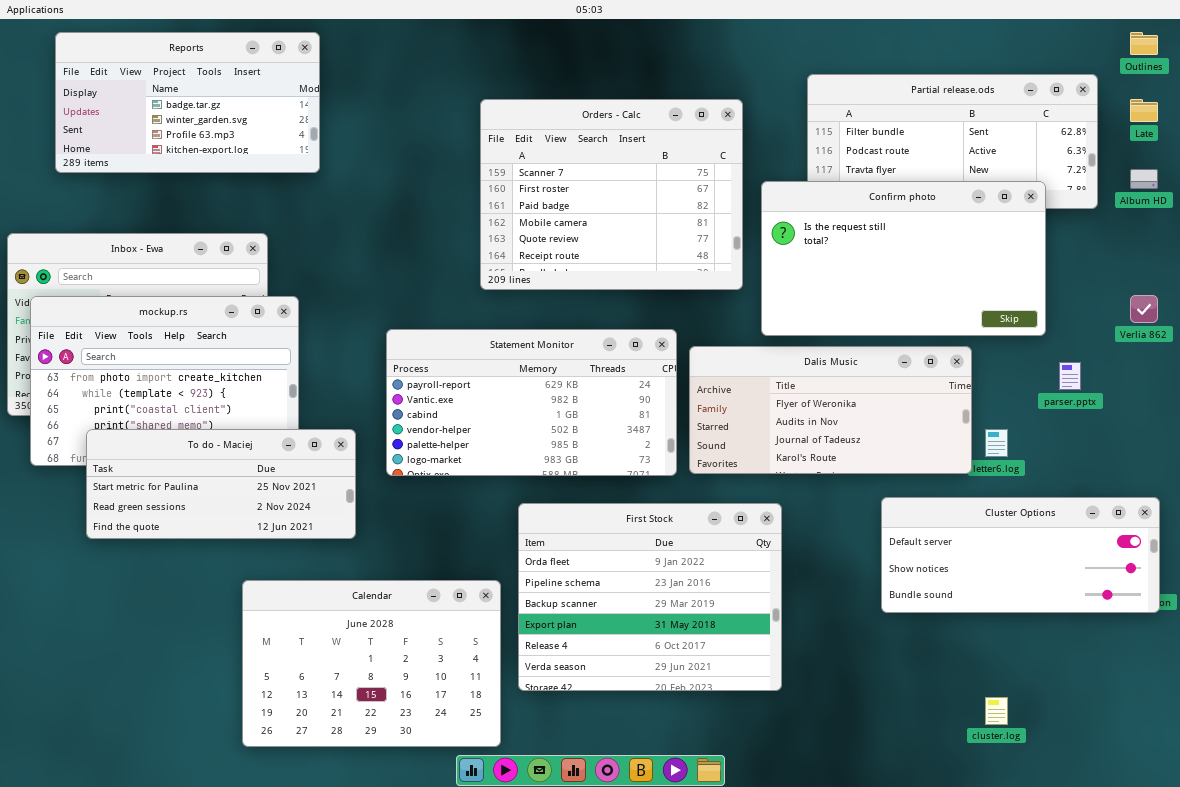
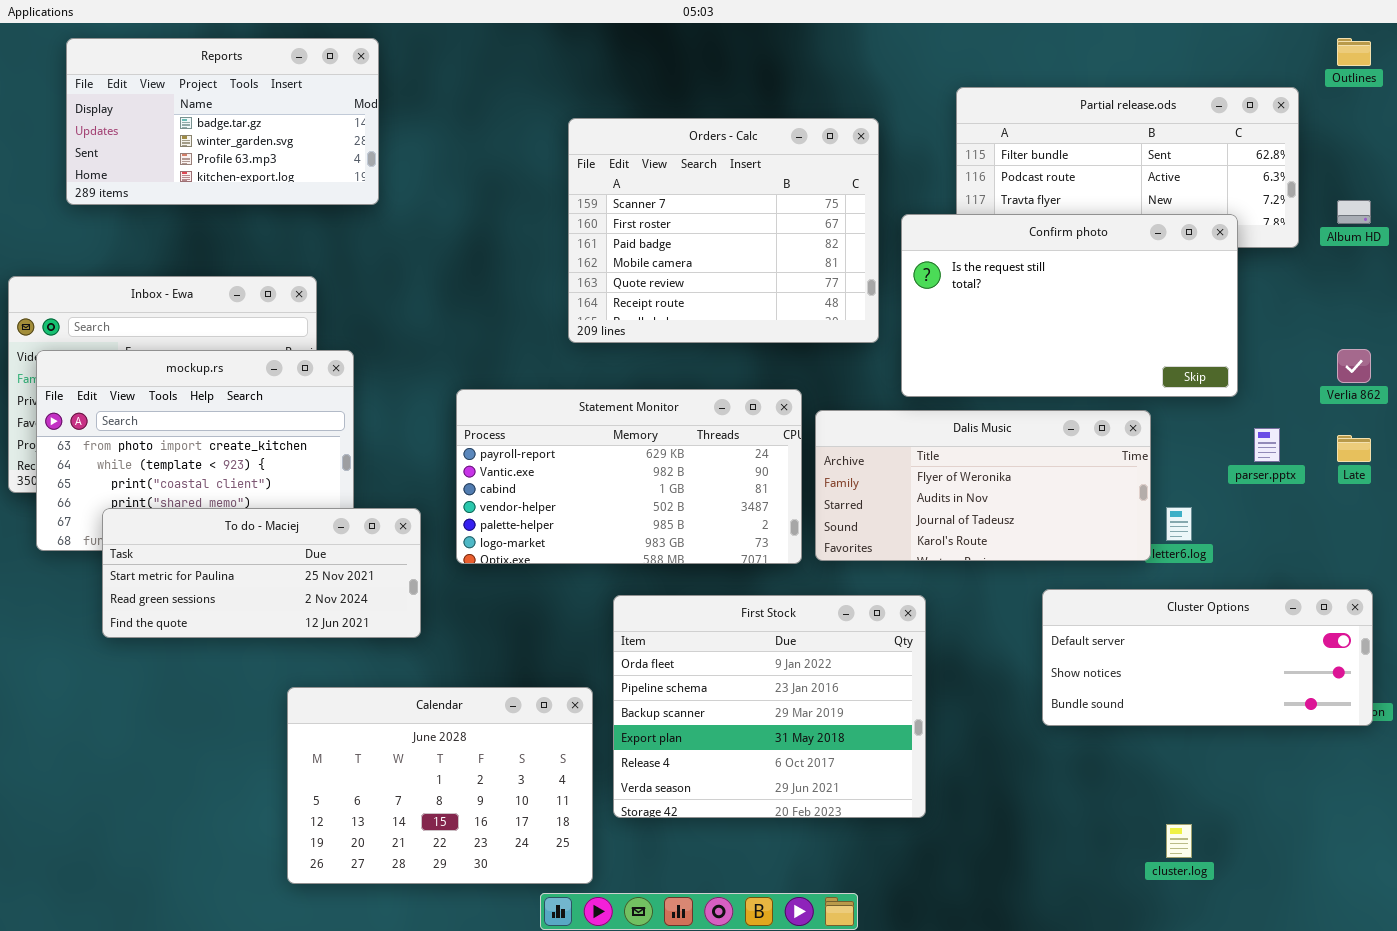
Late: [1130,99,1158,122] -> [1337,435,1371,462], moved

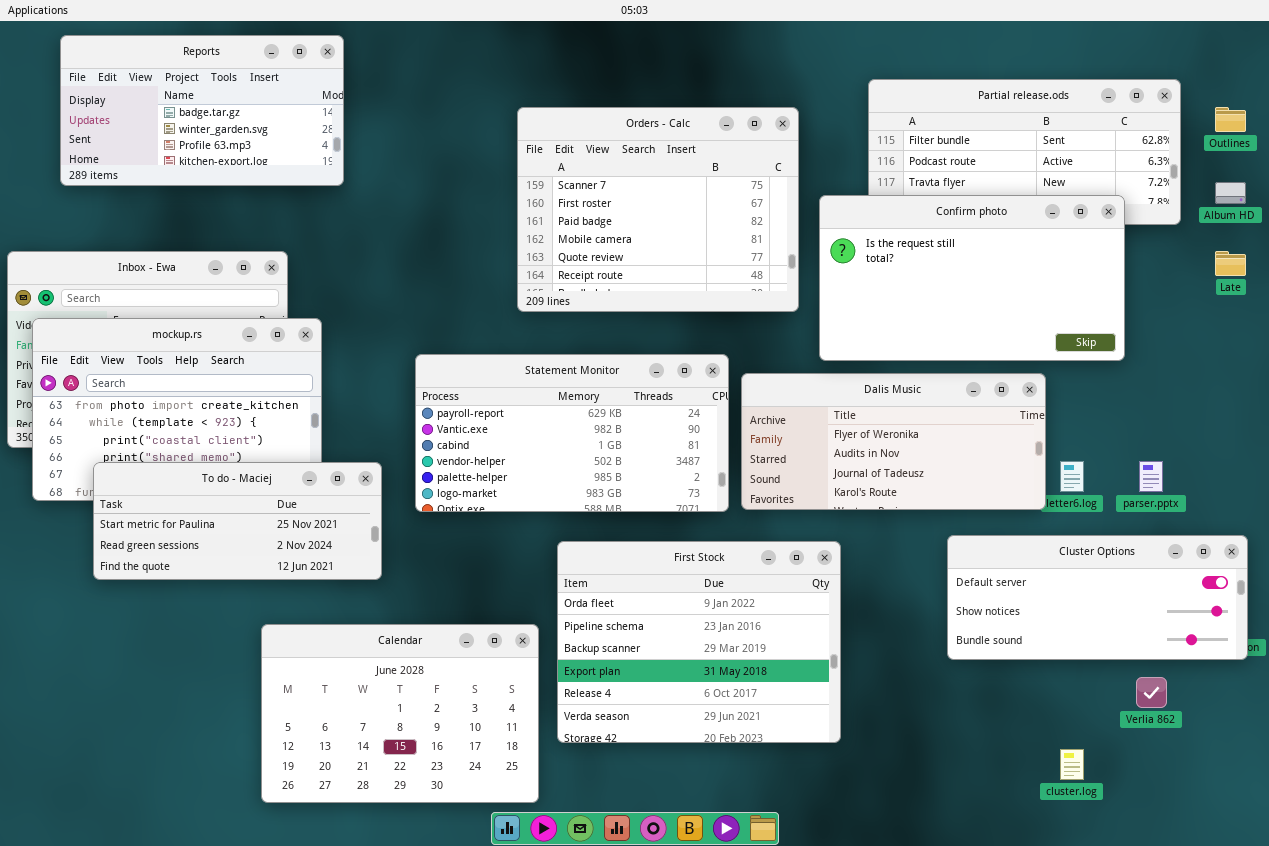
Outlines: [1337,38,1371,66] -> [1215,107,1246,132], moved
Verlia 862: [1337,349,1371,383] -> [1136,677,1167,708], moved
parser.pptx: [1254,428,1280,462] -> [1139,461,1163,492], moved
Late: [1337,435,1371,462] -> [1215,251,1246,276], moved

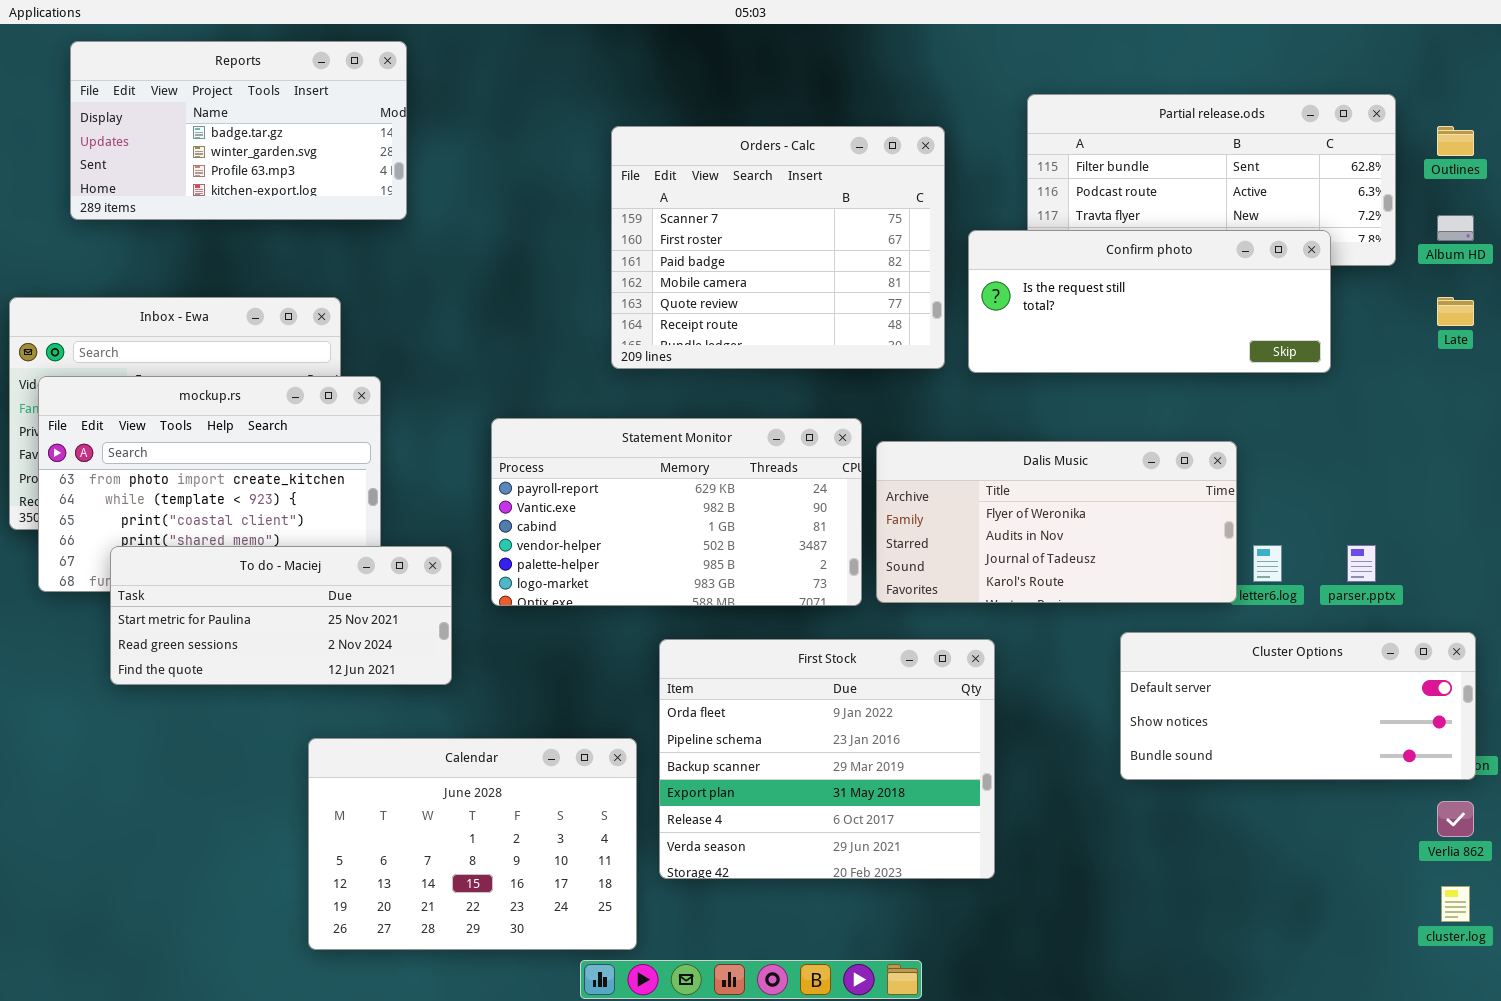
Confirm photo: [819,195,1125,361] -> [968,230,1331,373], resized
Verlia 862: [1136,677,1167,708] -> [1437,801,1474,837], moved
cluster.log: [1060,749,1084,780] -> [1441,886,1470,922], moved

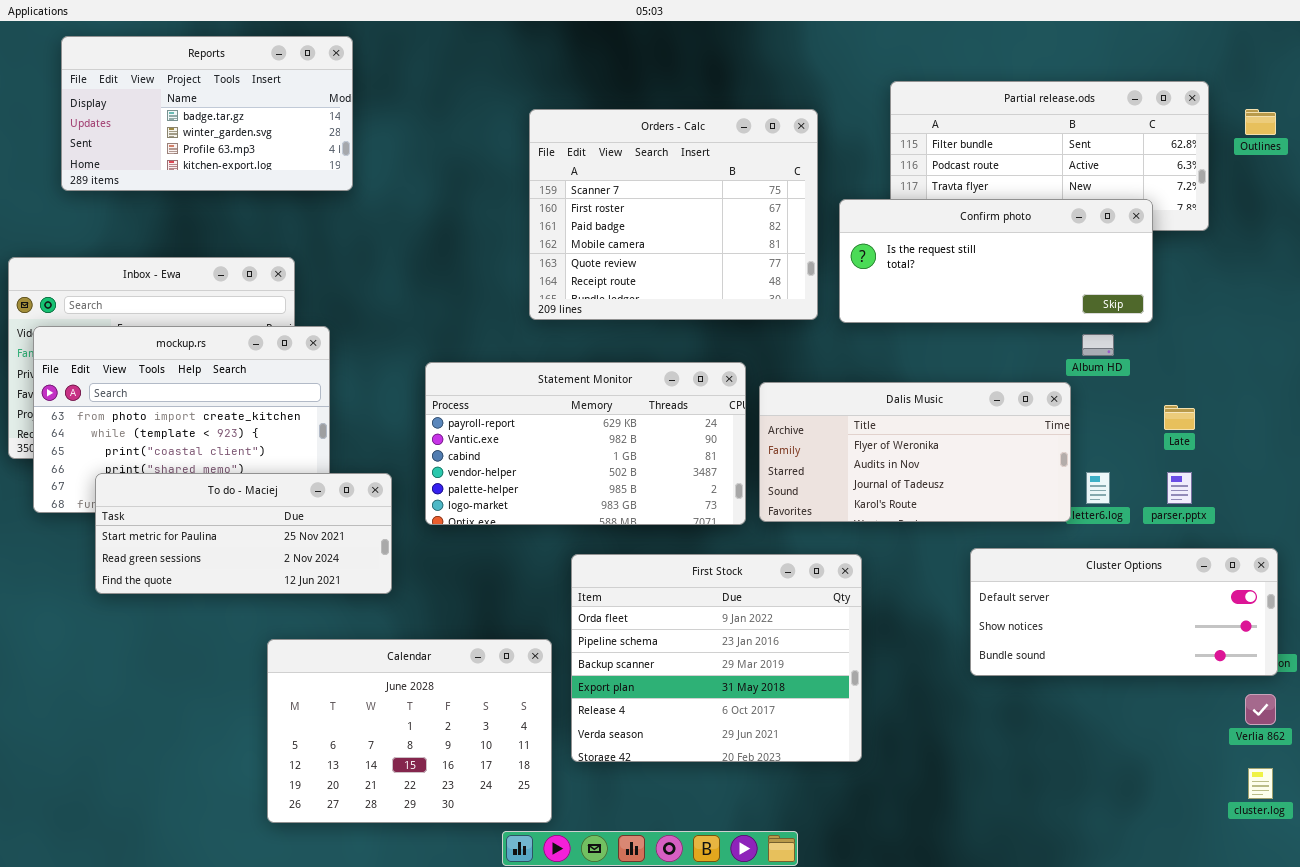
Album HD: [1437,215,1474,241] -> [1082,334,1114,356], moved
Late: [1437,297,1474,326] -> [1164,405,1195,430], moved

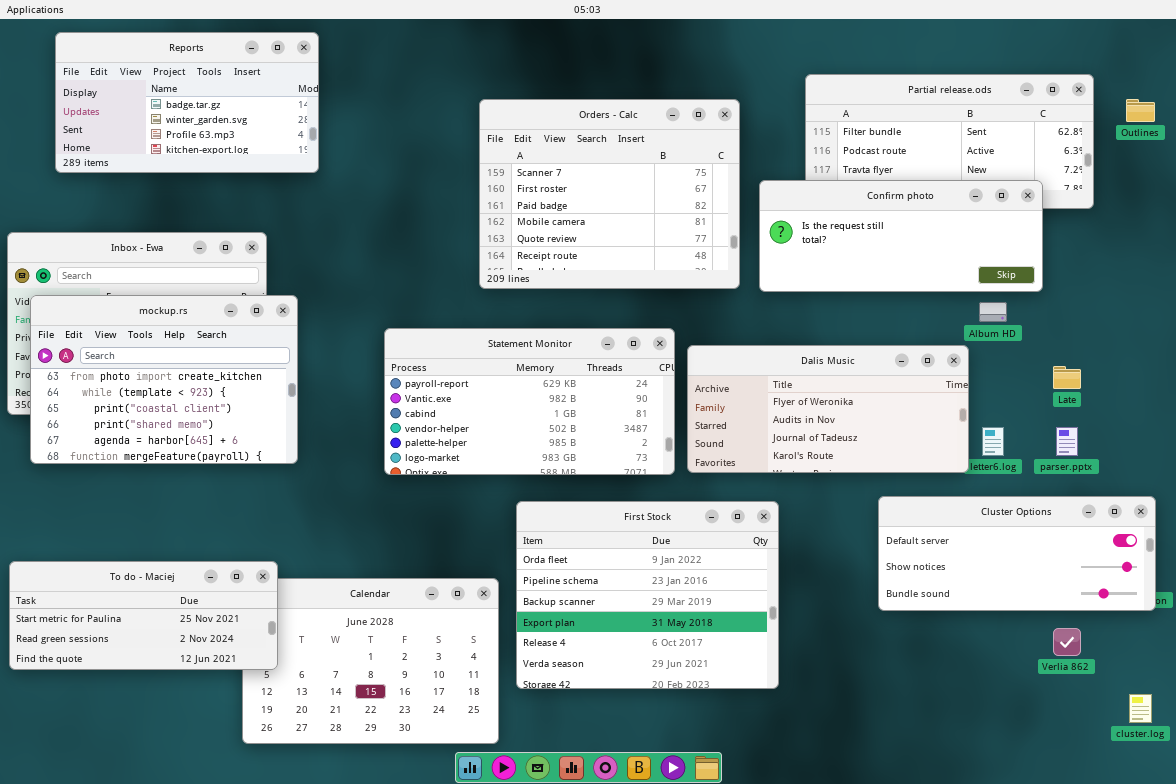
To do - Maciej: [95,473,392,594] -> [9,561,278,670], moved
Verlia 862: [1245,694,1276,725] -> [1053,628,1081,656], moved

